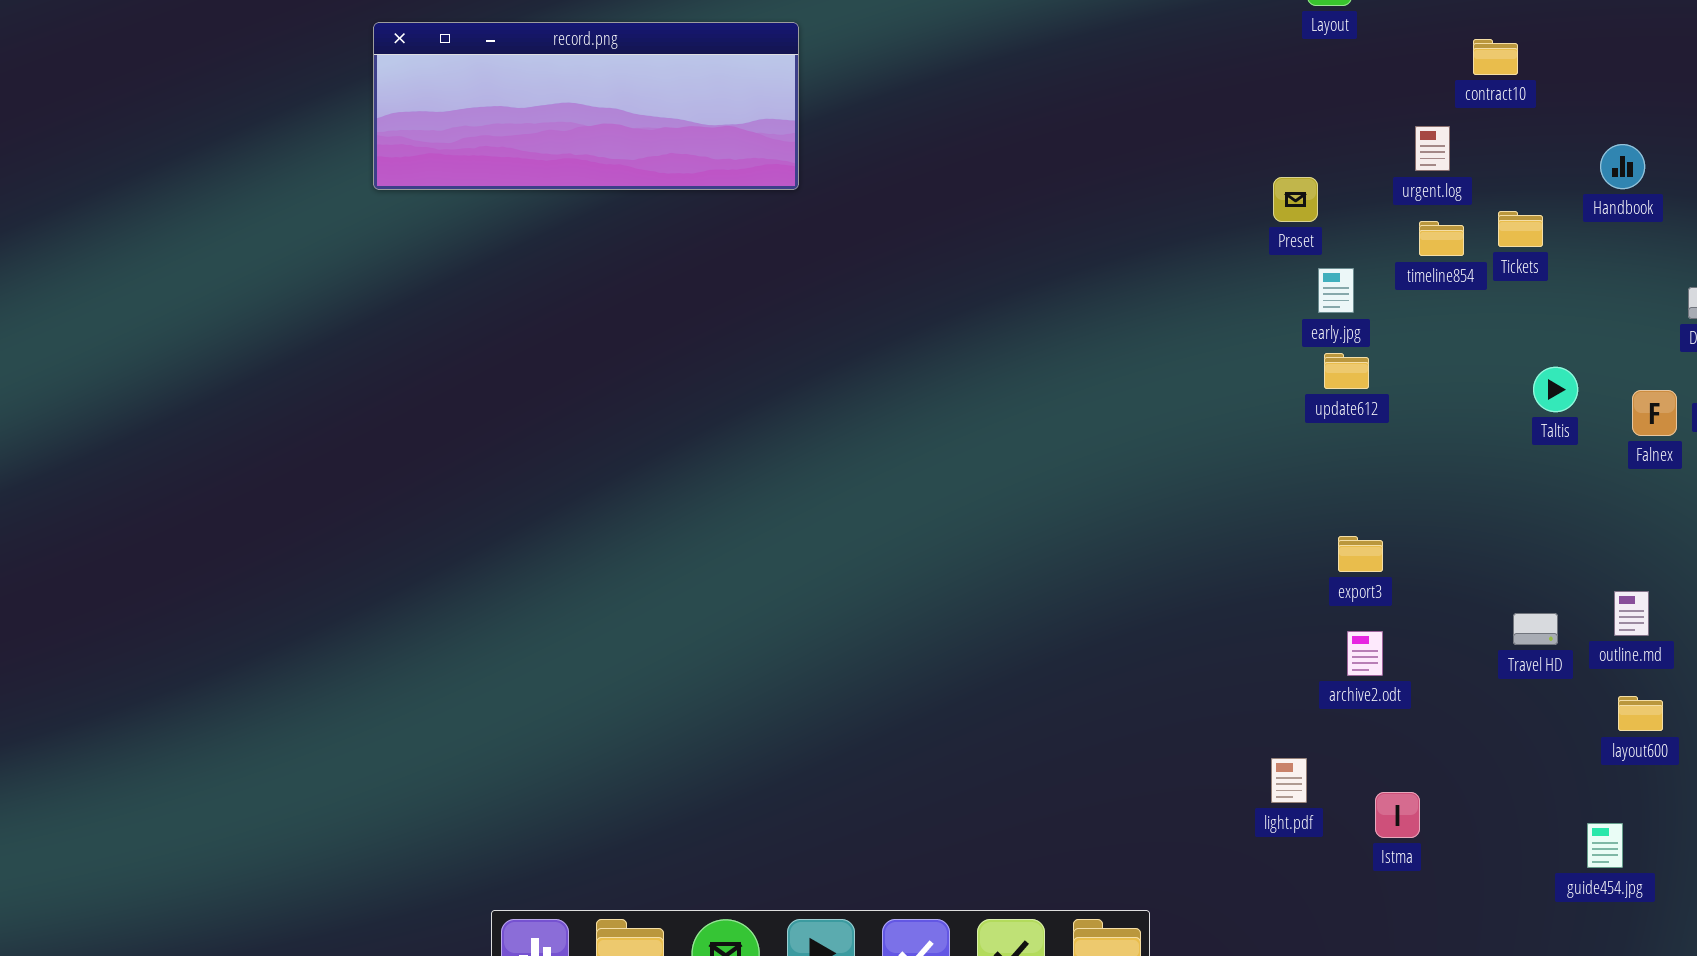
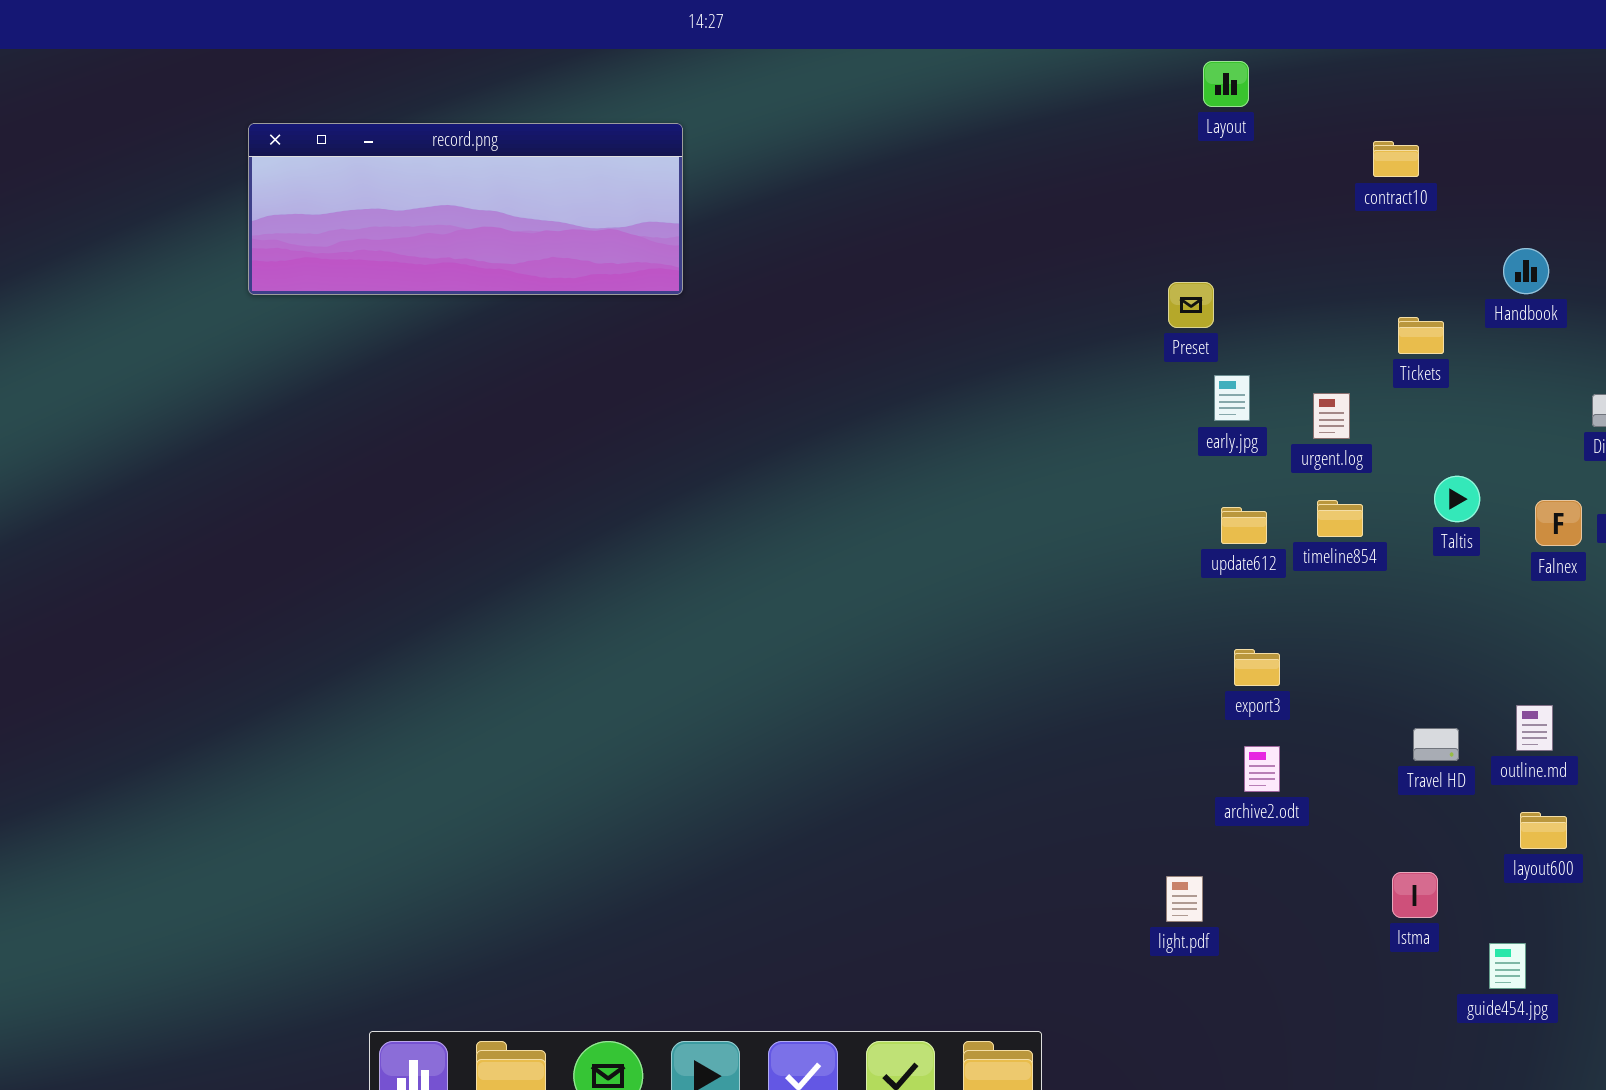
urgent.log: [1415,126,1450,171] -> [1313,393,1350,439], moved
timeline854: [1419,221,1464,256] -> [1317,500,1363,537], moved
update612: [1324,353,1369,389] -> [1221,507,1267,544], moved
Istma: [1375,792,1420,838] -> [1392,872,1438,918], moved

